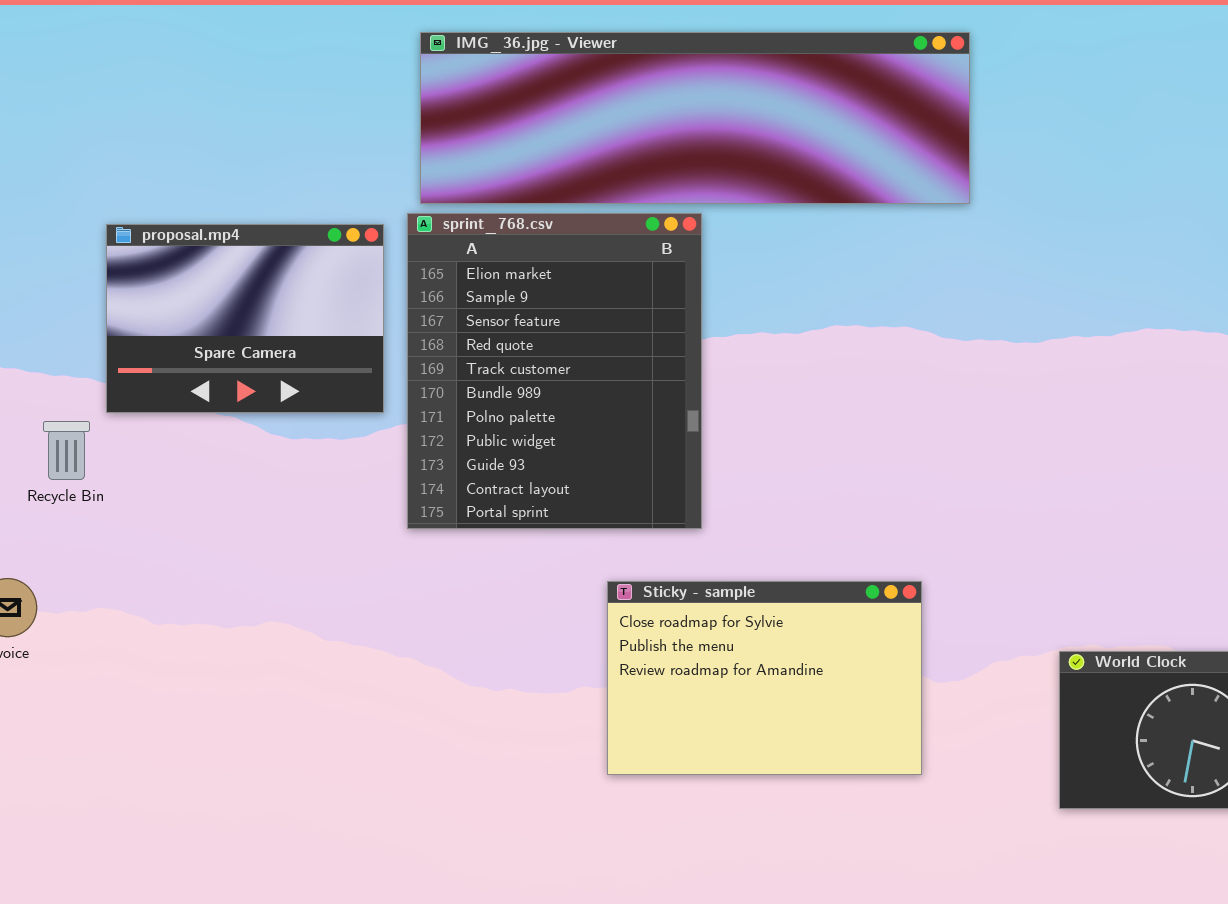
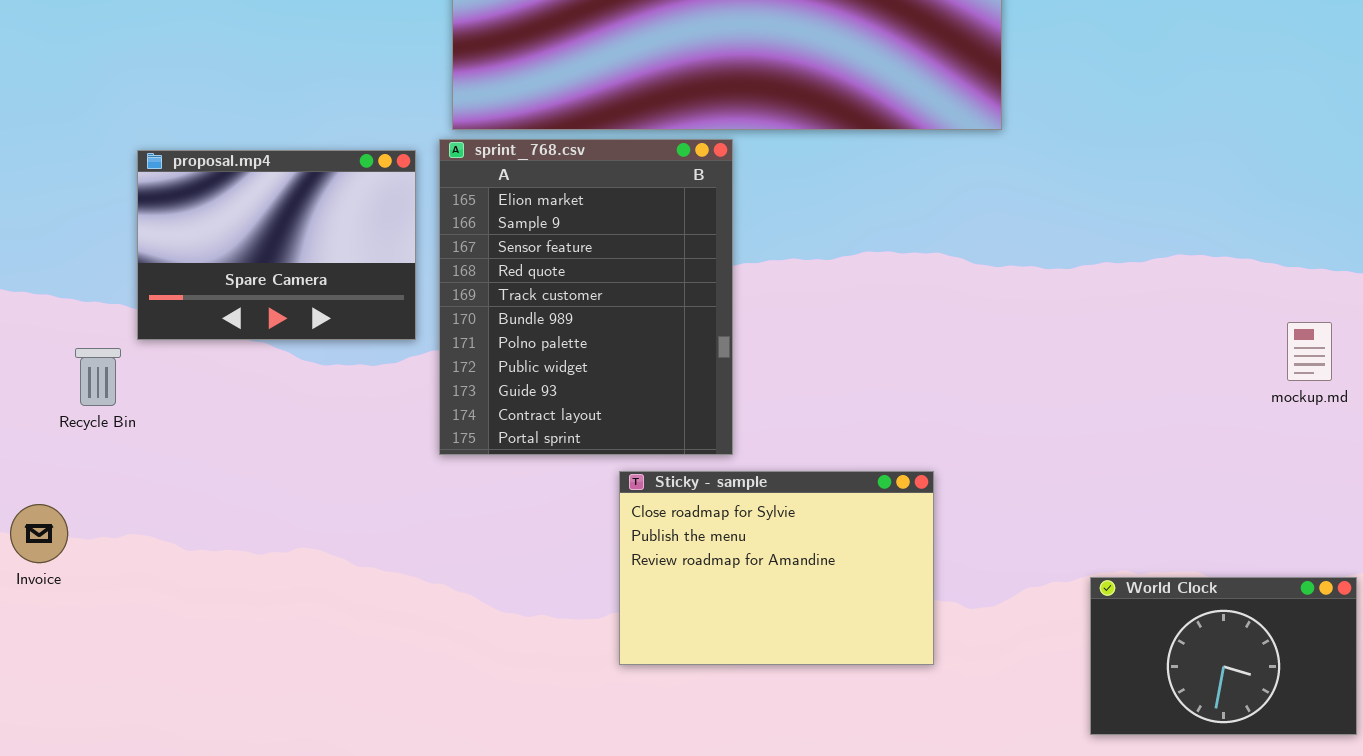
Sticky - sample: [607,581,922,775] -> [619,471,934,665], moved

